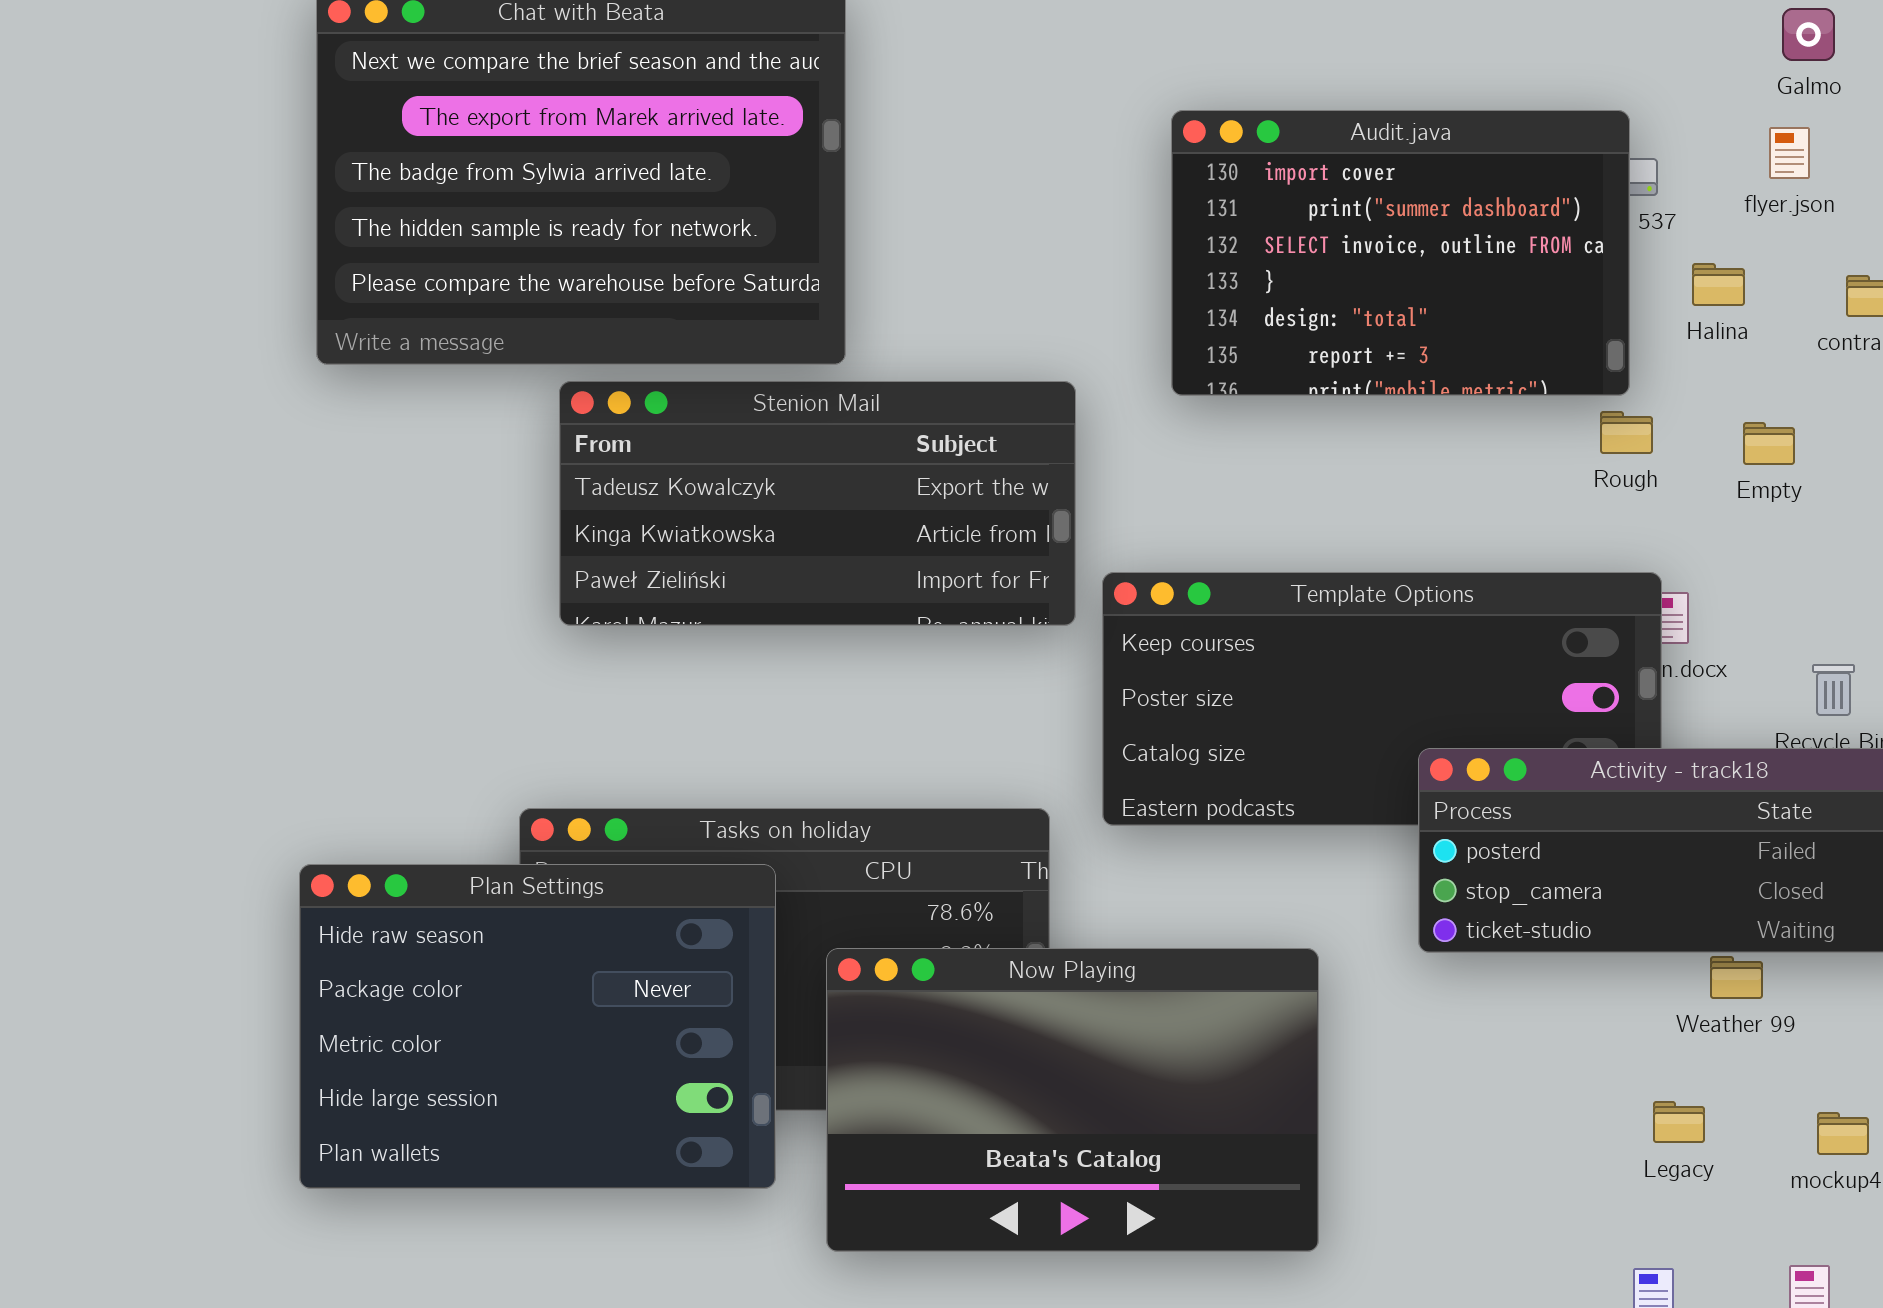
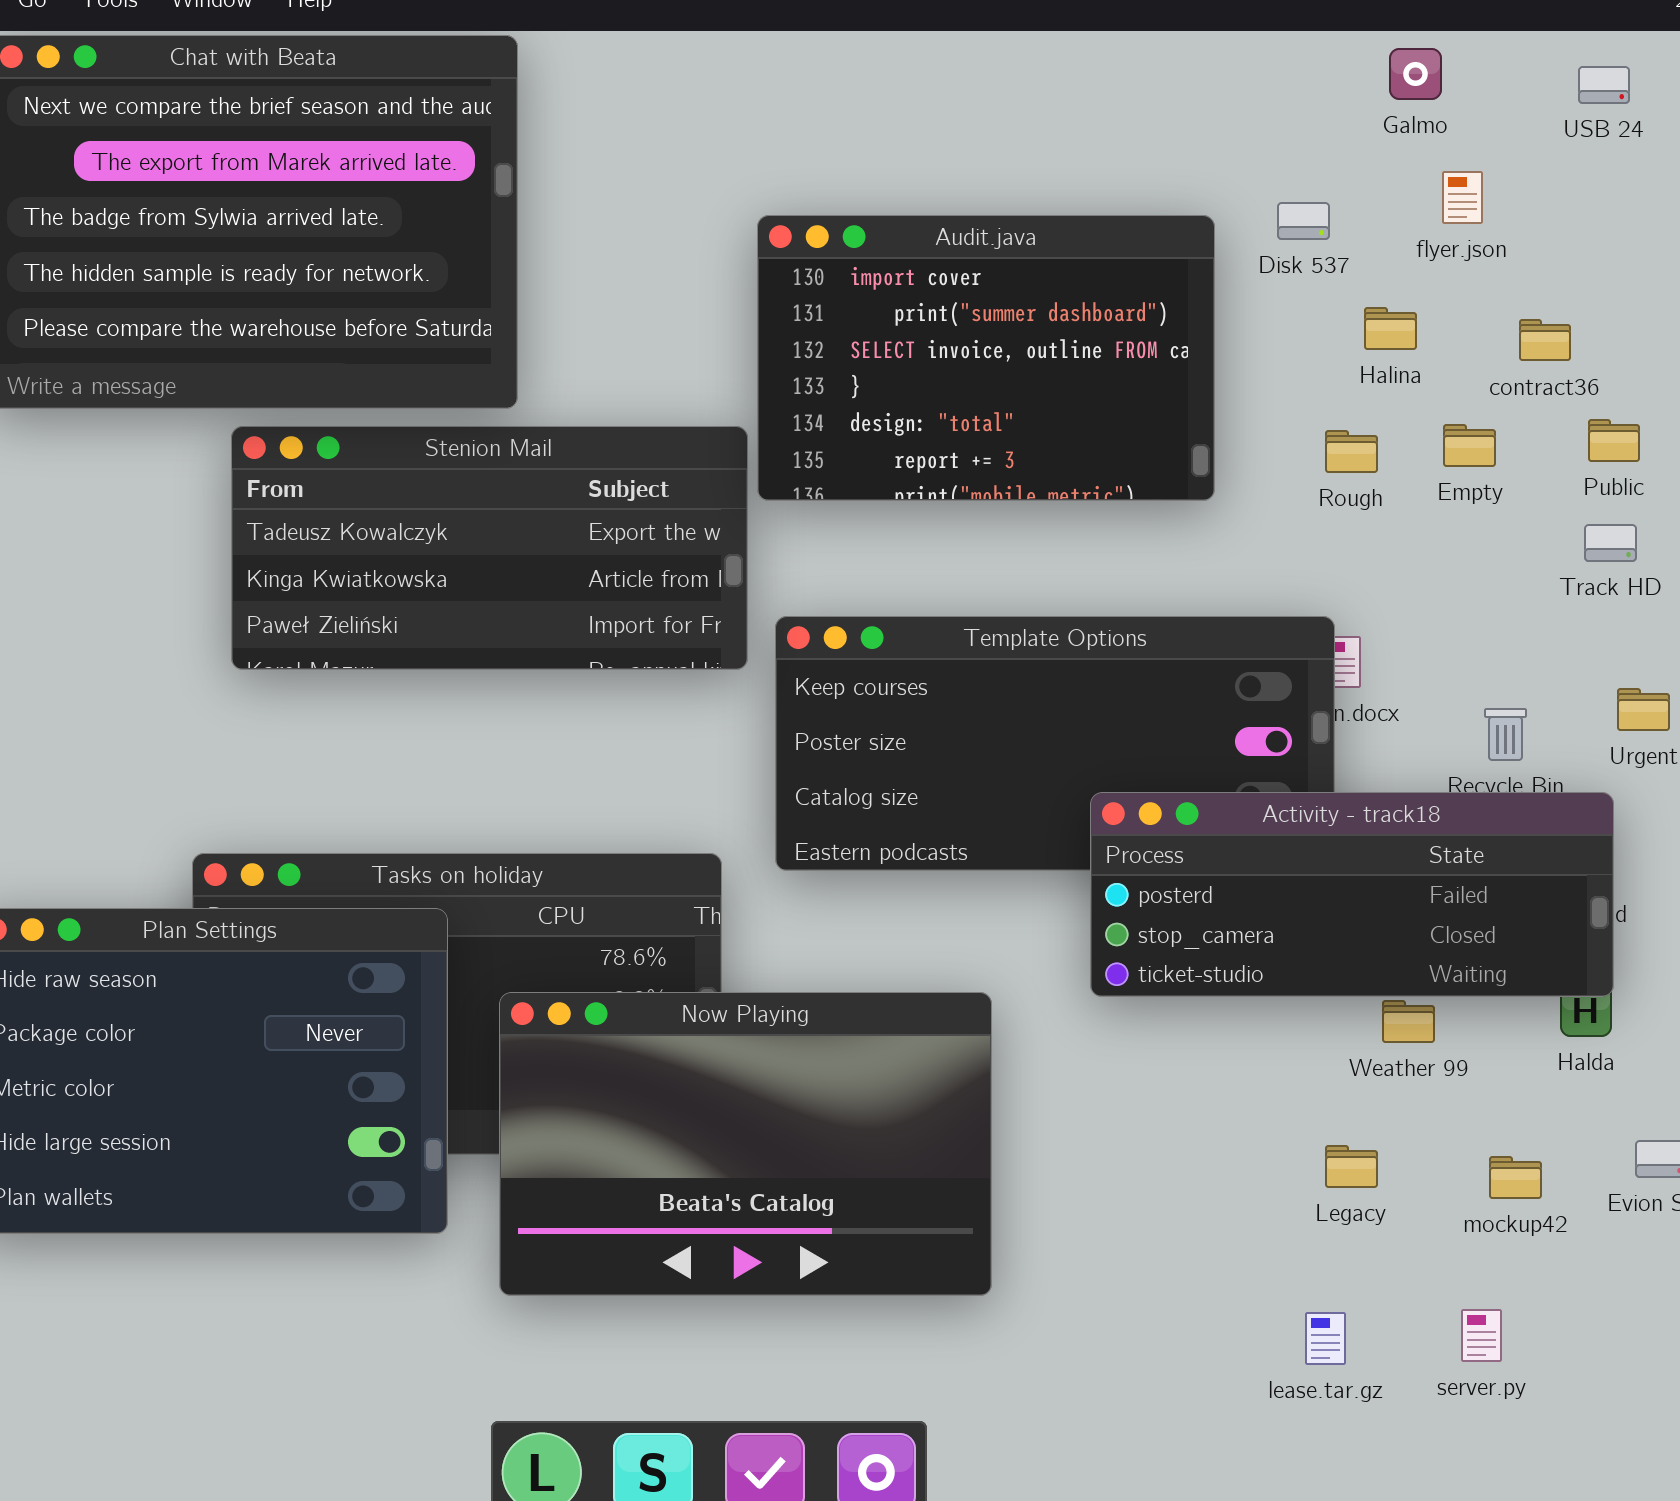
Galmo: [1782,8,1835,61] -> [1389,48,1442,100], moved
Audit.java: [1171,110,1630,396] -> [757,215,1215,501], moved
Rough: [1600,411,1653,454] -> [1325,430,1378,473], moved
Empty: [1743,422,1795,465] -> [1443,424,1496,467], moved

